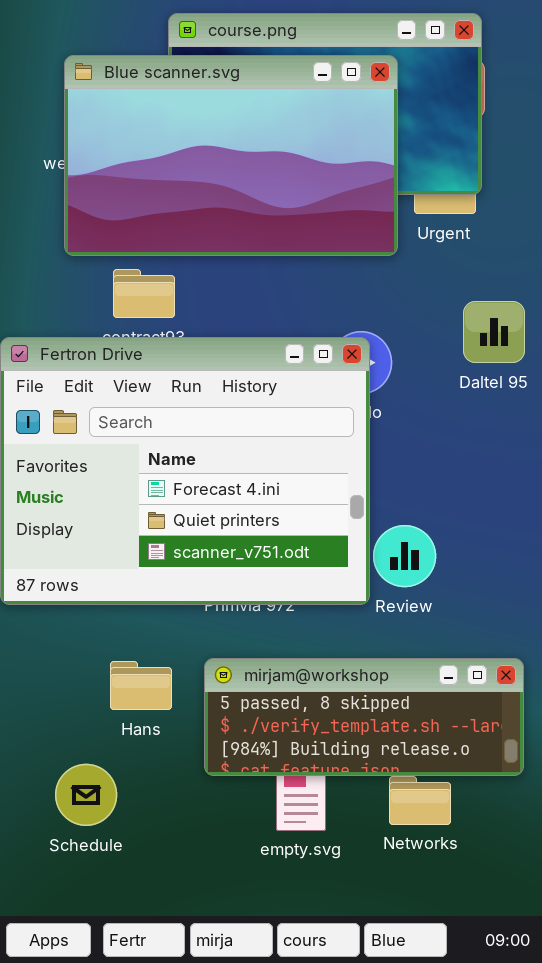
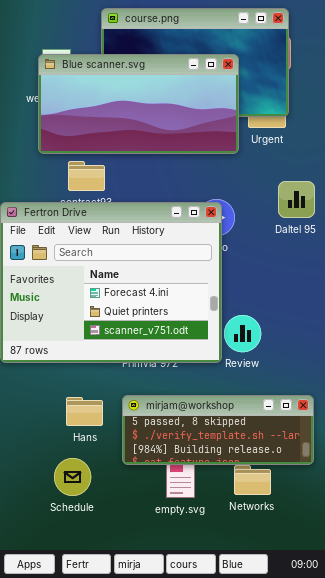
Blue scanner.svg: [64,55,398,256] -> [38,54,239,154], resized
Schedule: [55,764,117,826] -> [54,458,91,496], moved

